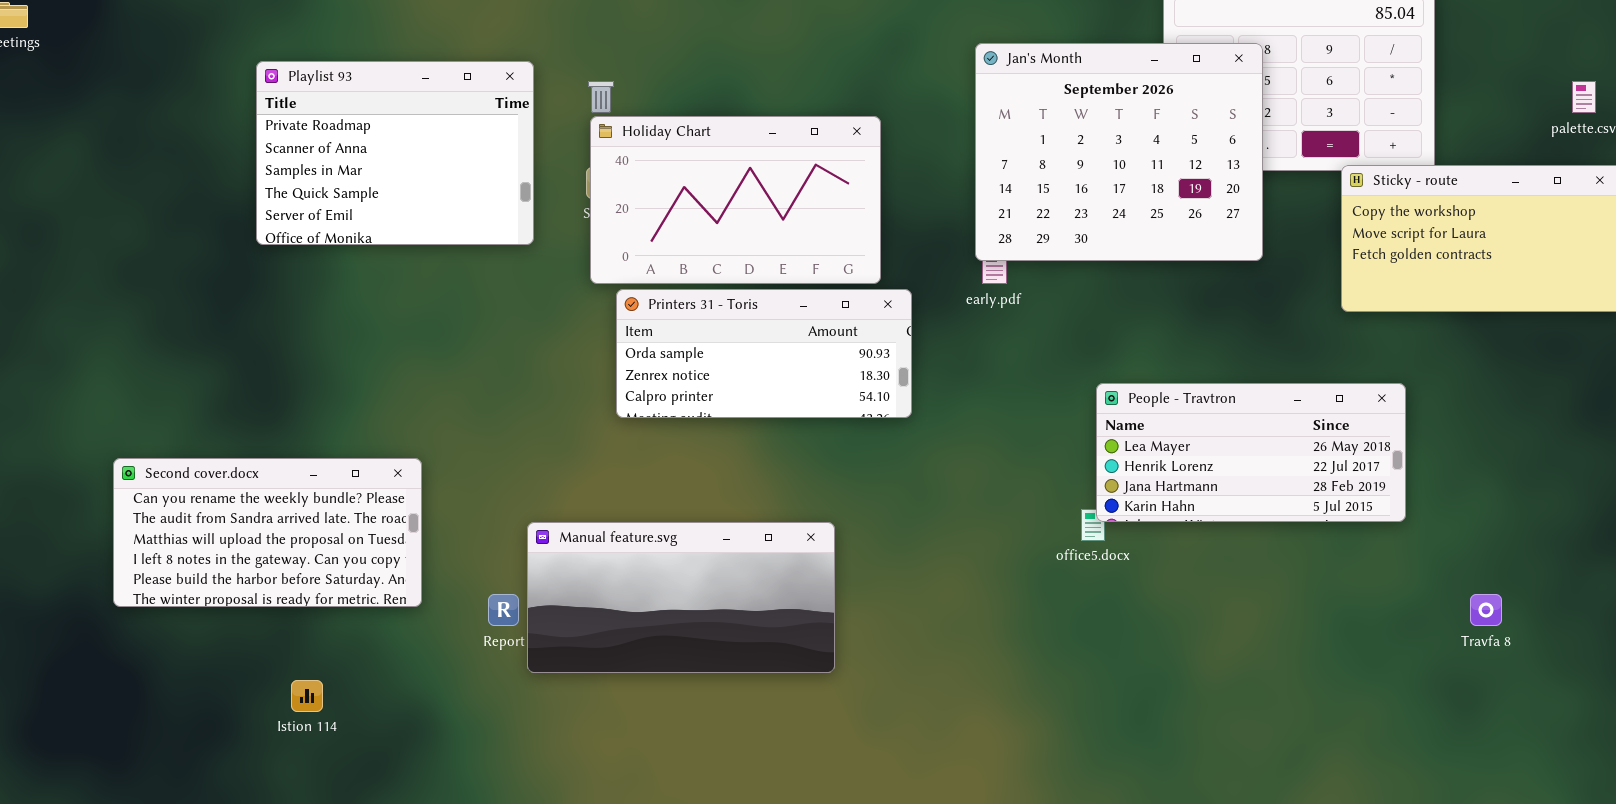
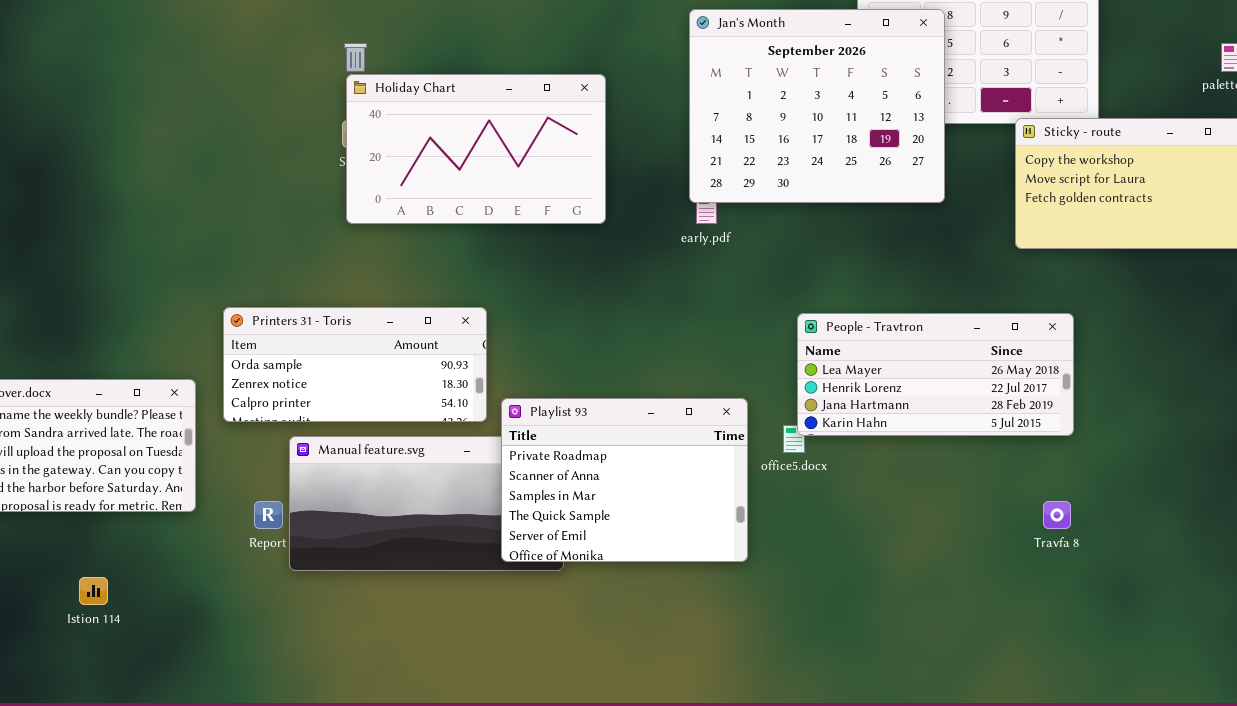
Playlist 93: [256,61,534,245] -> [501,398,748,562], moved
Printers 31 - Toris: [616,289,912,418] -> [223,307,487,422], moved
Travfa 8: [1470,594,1502,626] -> [1043,501,1071,529], moved

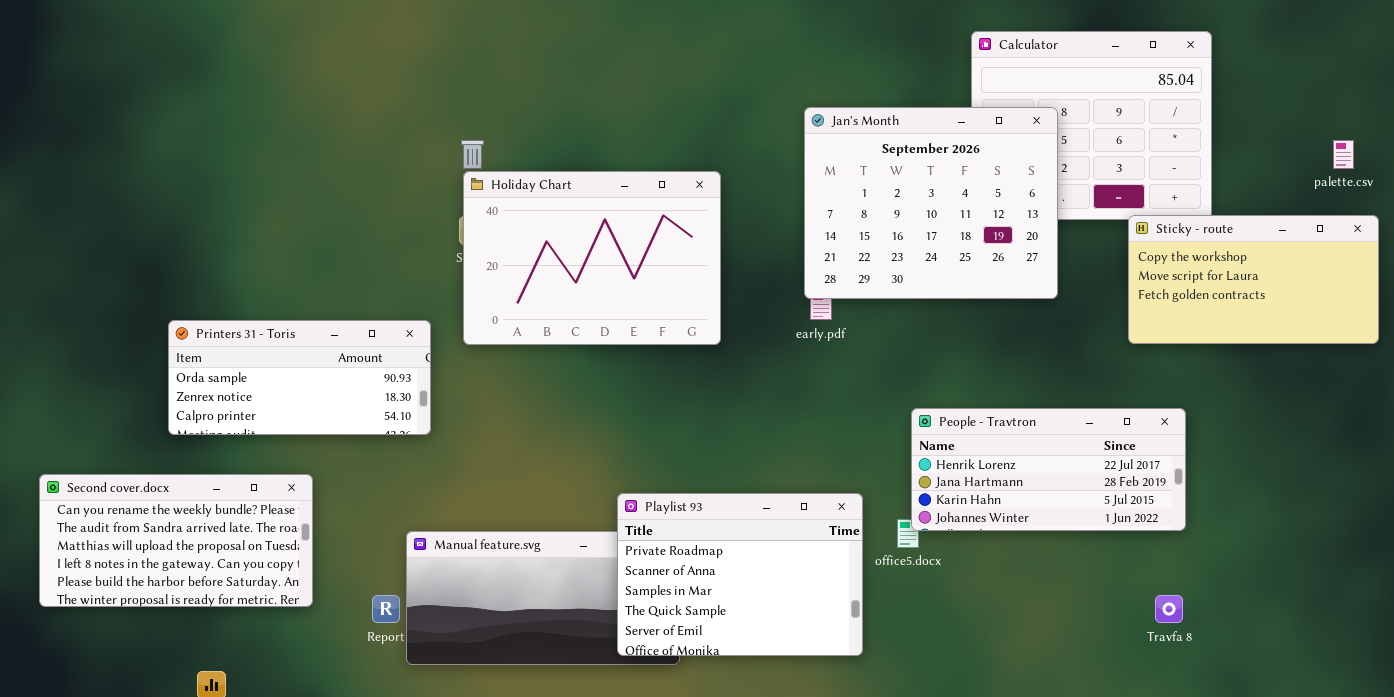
Holiday Chart: [346,74,606,224] -> [463,171,721,345], resized
Printers 31 - Toris: [223,307,487,422] -> [168,320,431,435], moved
People - Travtron: [797,313,1074,436] -> [911,408,1186,531], scrolled down 1 row

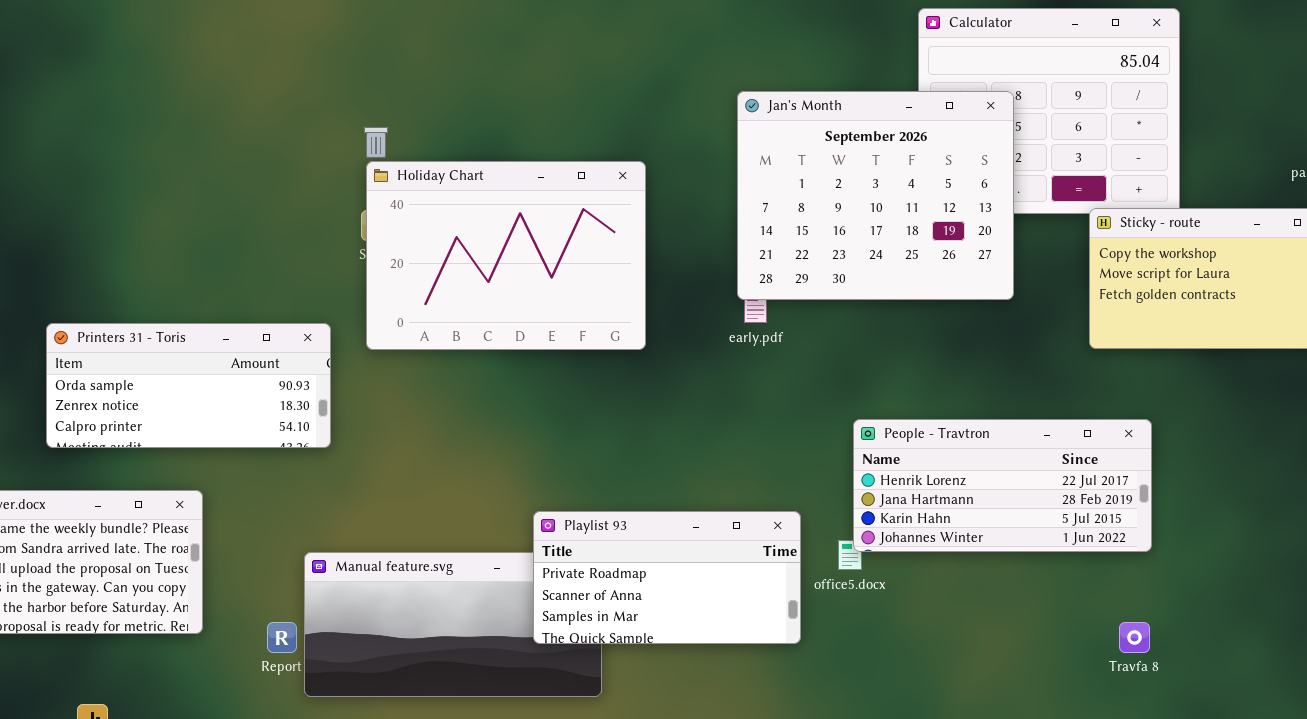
Playlist 93: [617,493,863,656] -> [533,511,801,644], resized

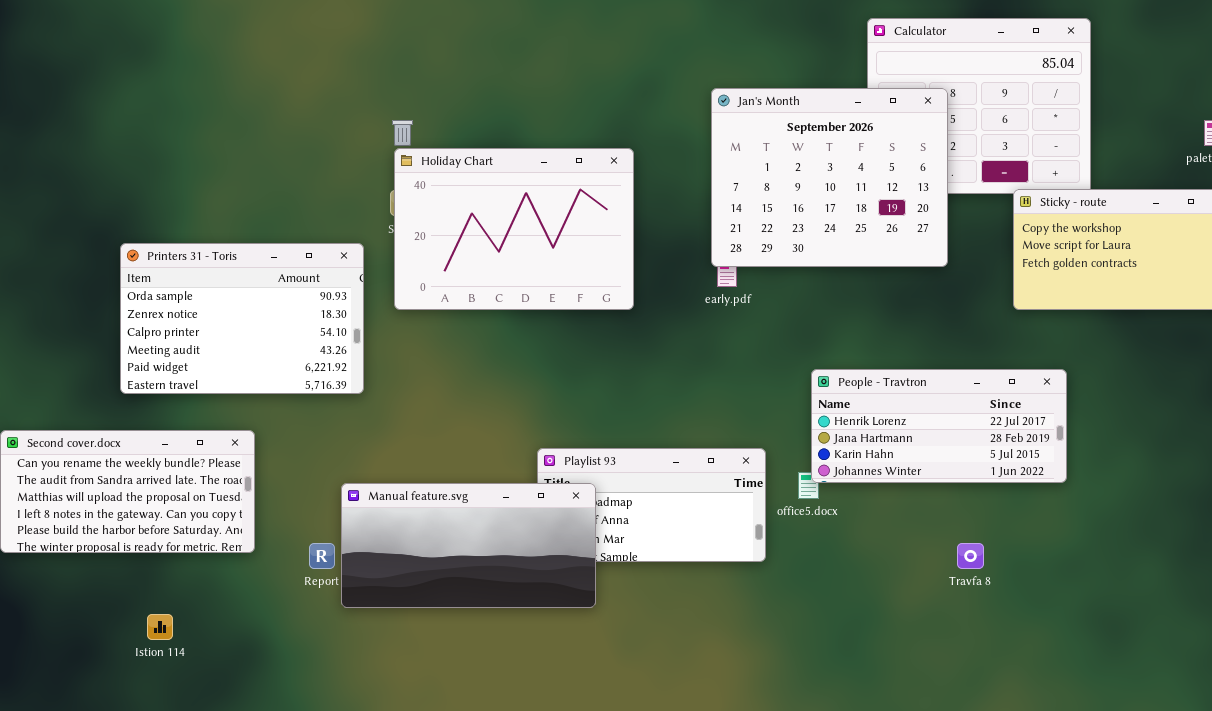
Printers 31 - Toris: [46,323,331,448] -> [120,243,364,394], resized
Manual feature.svg: [304,552,602,697] -> [341,483,596,608], raised
Travfa 8: [1119,622,1150,653] -> [957,543,984,569], moved

